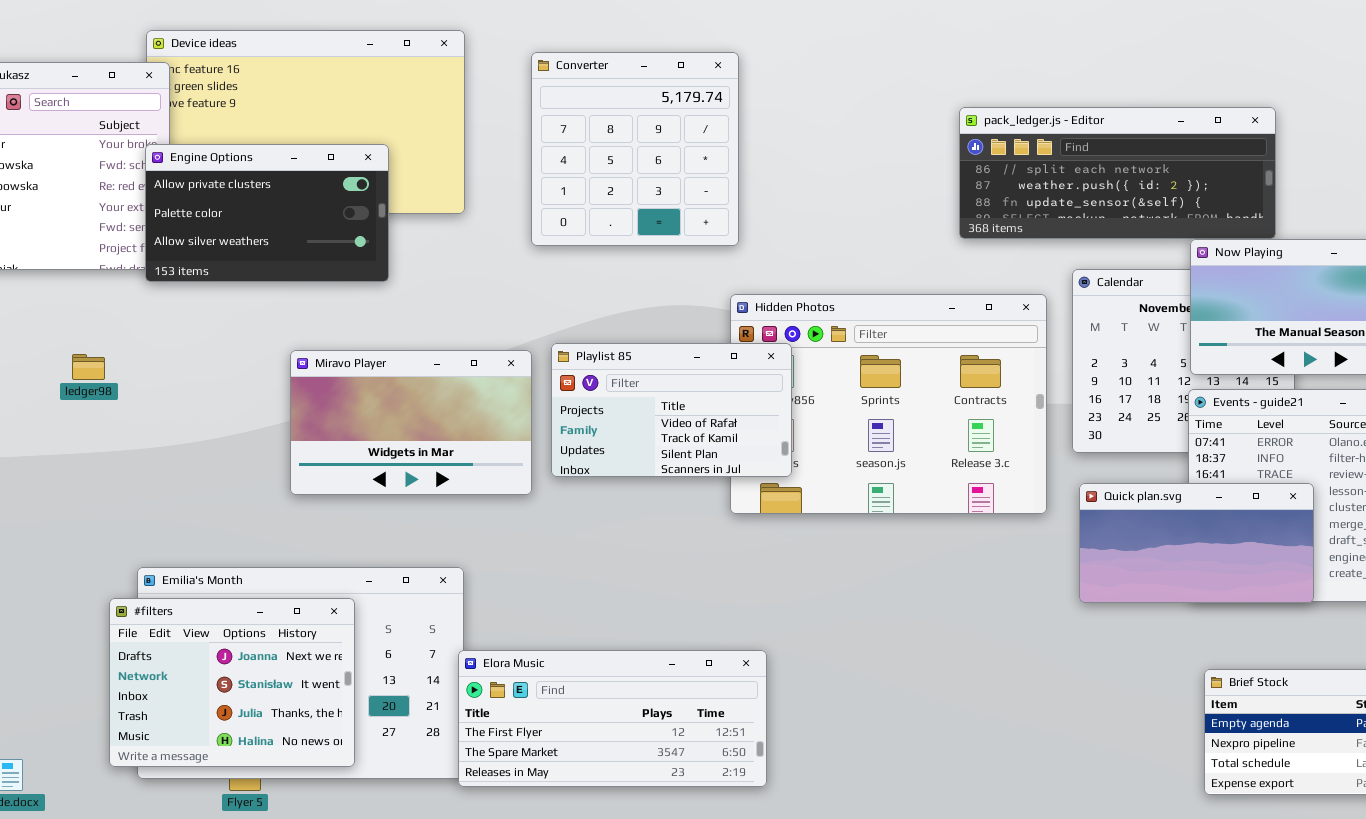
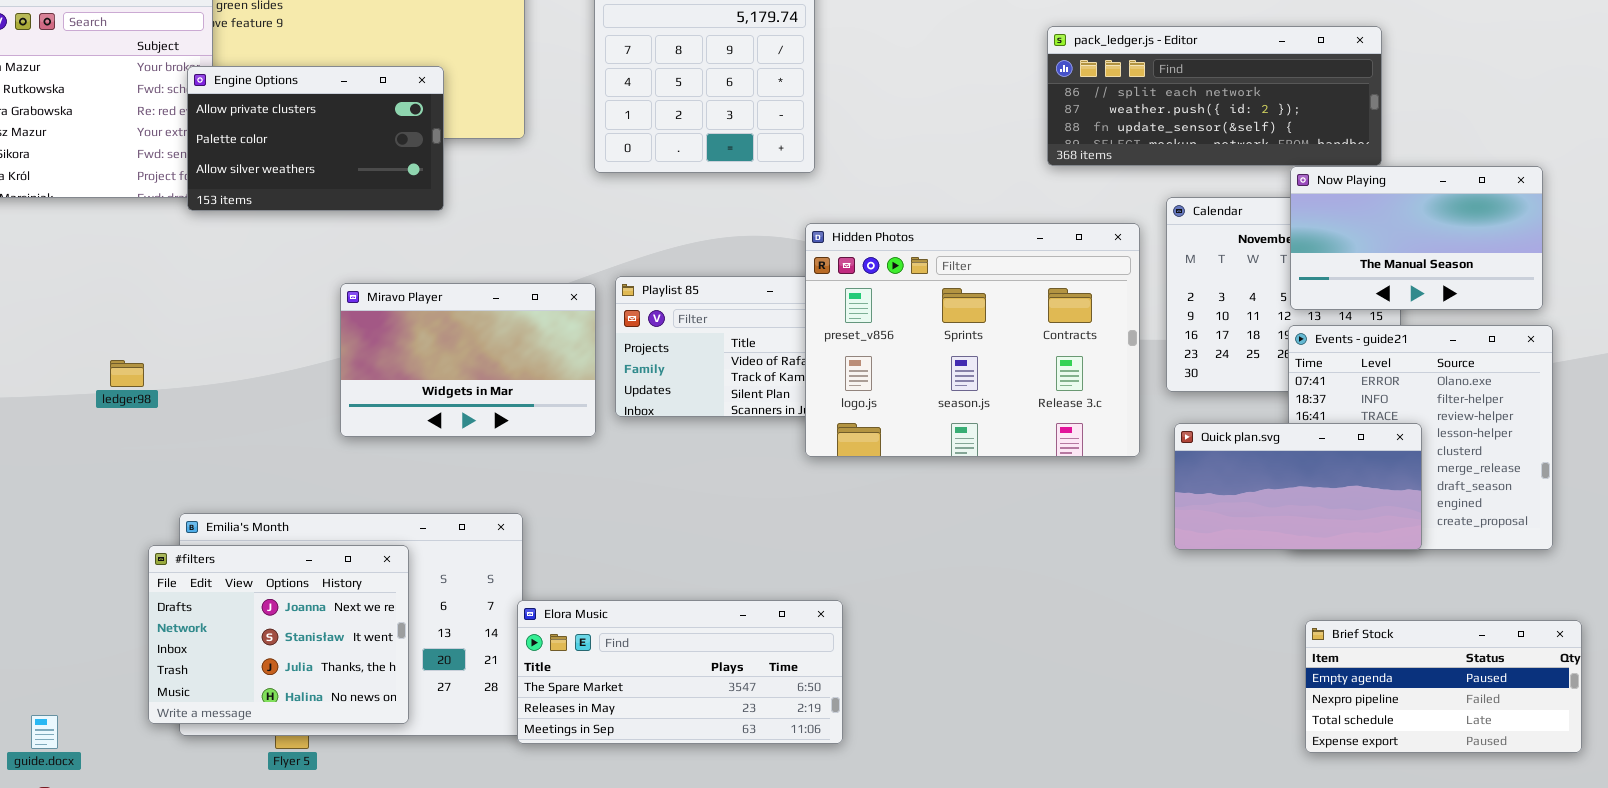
Hidden Photos: [730,294,1047,514] -> [805,223,1140,457], raised
ledger98: [72,354,105,380] -> [110,360,144,387], moved
Elora Music: [458,650,767,787] -> [517,600,843,744], scrolled down 1 row

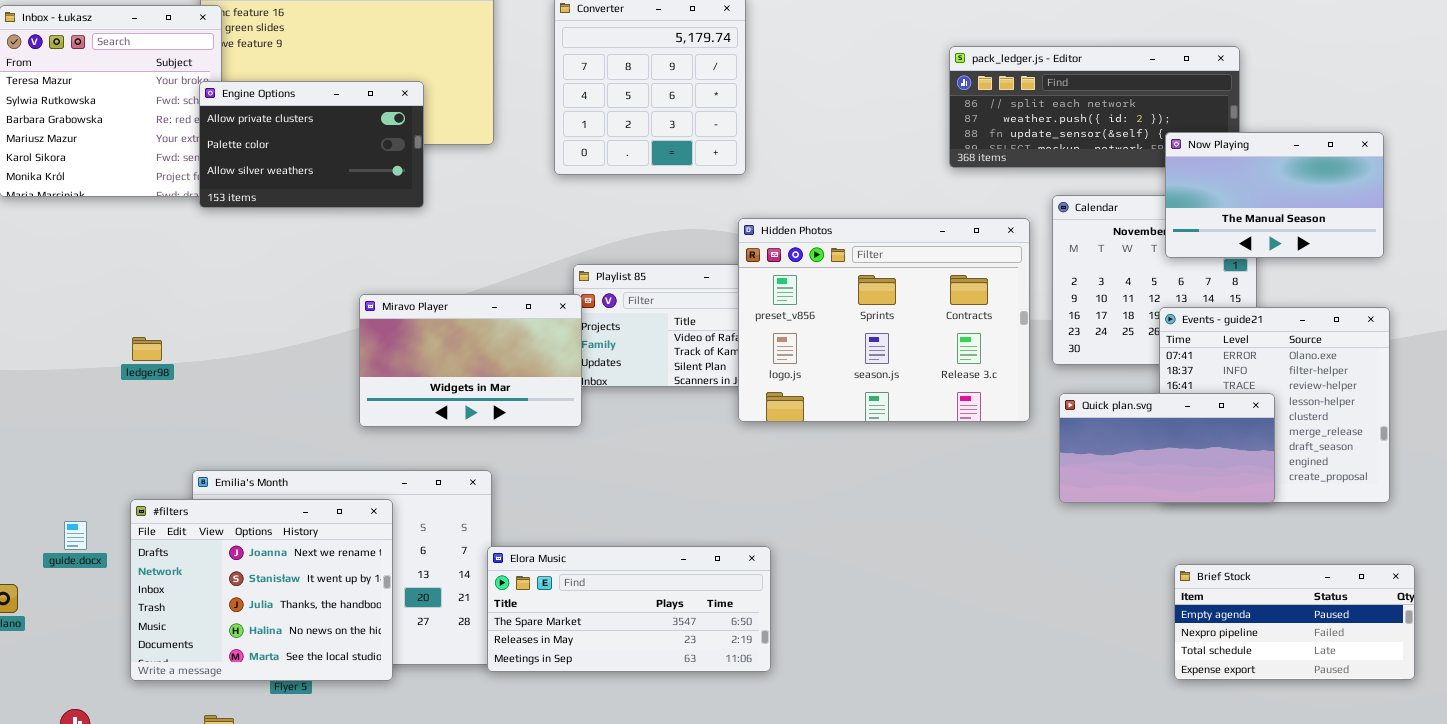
Now Playing: [1290,166,1543,310] -> [1165,132,1384,258], moved
Miravo Player: [340,283,596,437] -> [359,294,582,427], moved
#filters: [148,545,409,724] -> [130,499,393,681], resized
guide.docx: [31,715,58,749] -> [64,521,87,550], moved

